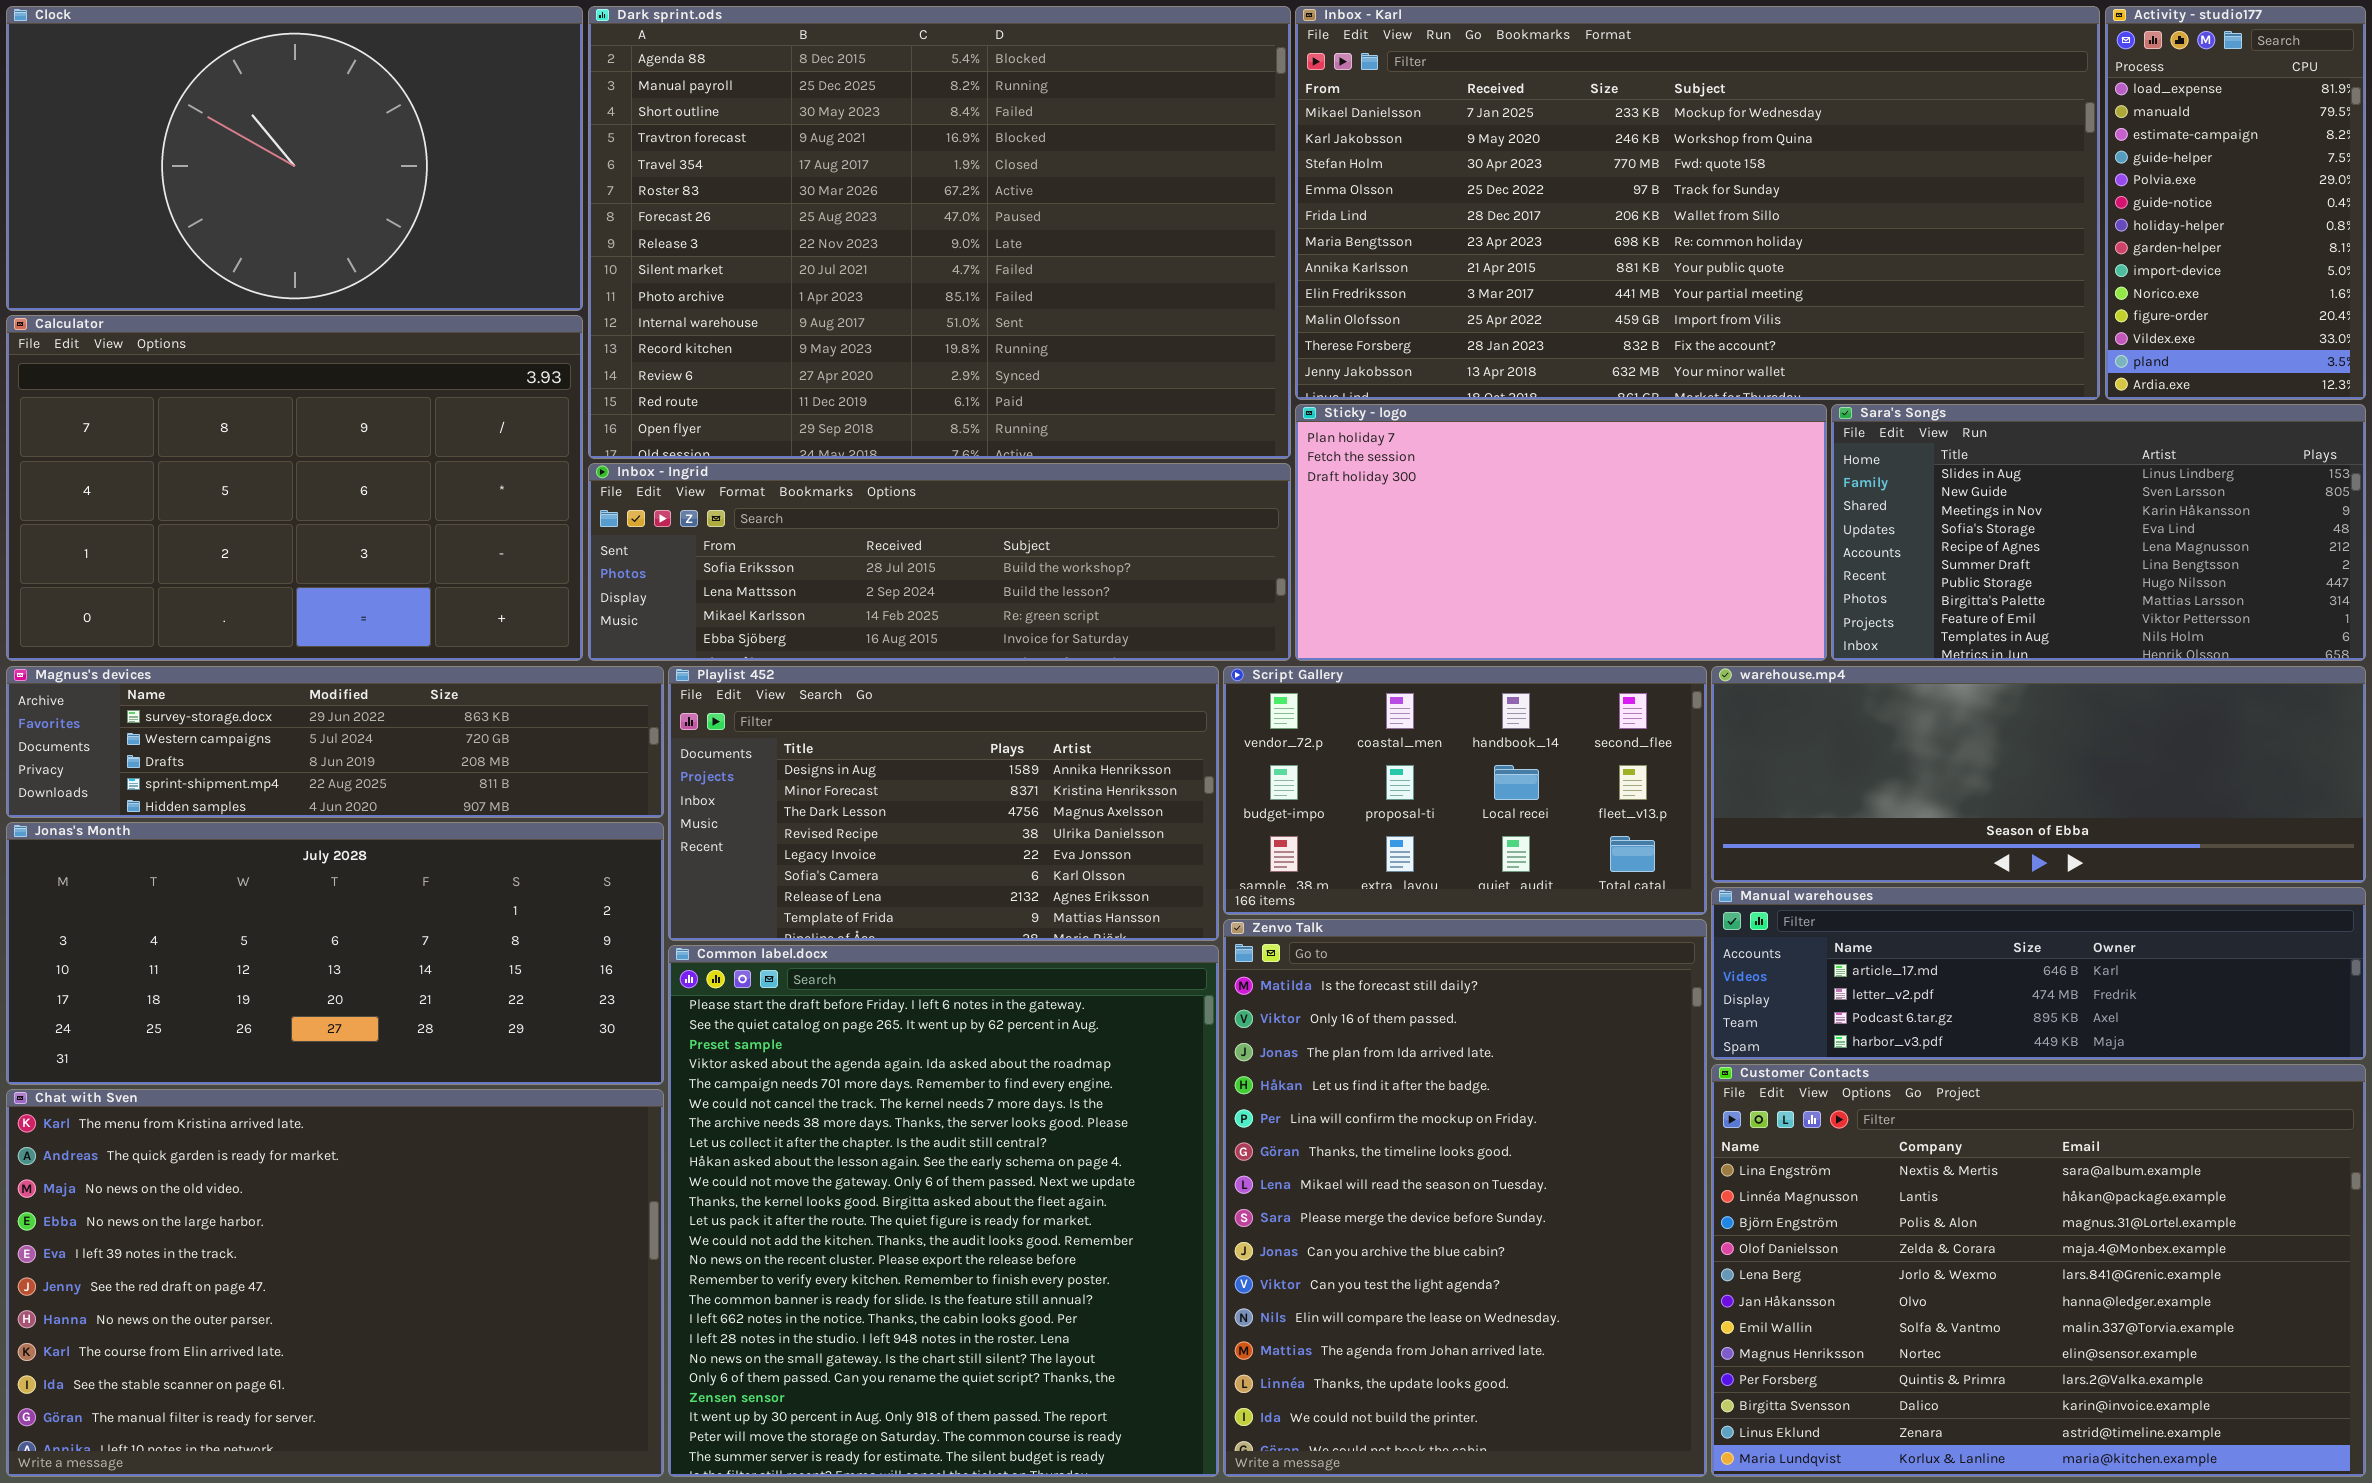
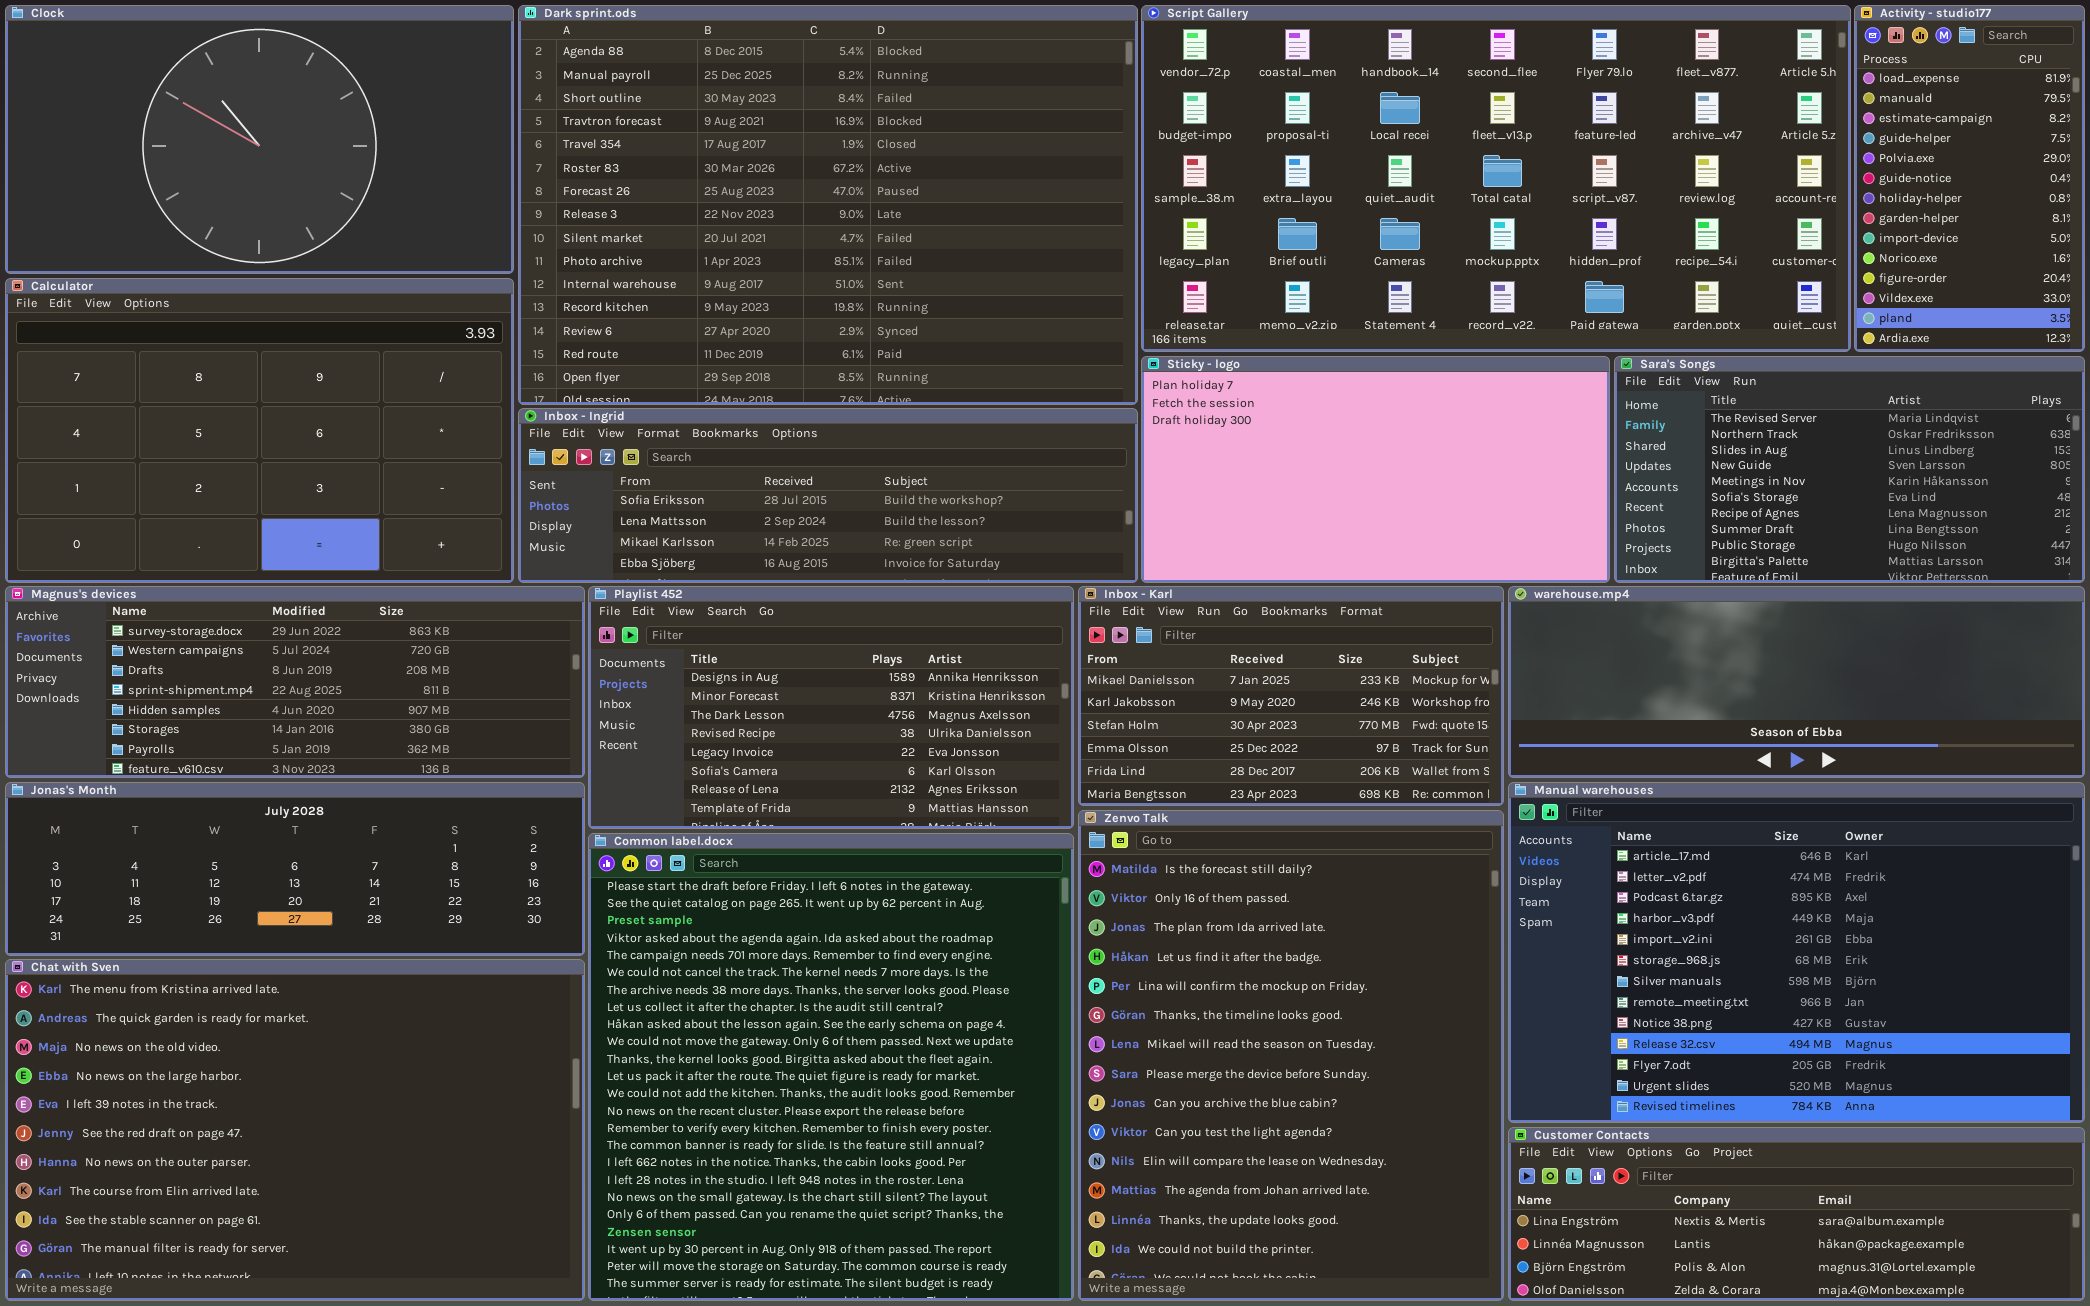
Inbox - Karl: [1295,6,2100,400] -> [1078,586,1504,806], moved, resized
Sara's Songs: [1831,404,2366,661] -> [1614,356,2085,583], scrolled up 2 rows
Magnus's devices: [6,666,664,818] -> [5,586,585,778], resized
Script Gallery: [1223,666,1707,915] -> [1141,5,1851,352], moved, resized
Jonas's Month: [6,822,664,1085] -> [5,782,585,956], resized
Manual warehouses: [1711,887,2366,1060] -> [1508,782,2085,1123], resized
Customer Contacts: [1711,1064,2366,1477] -> [1508,1127,2085,1301], resized

